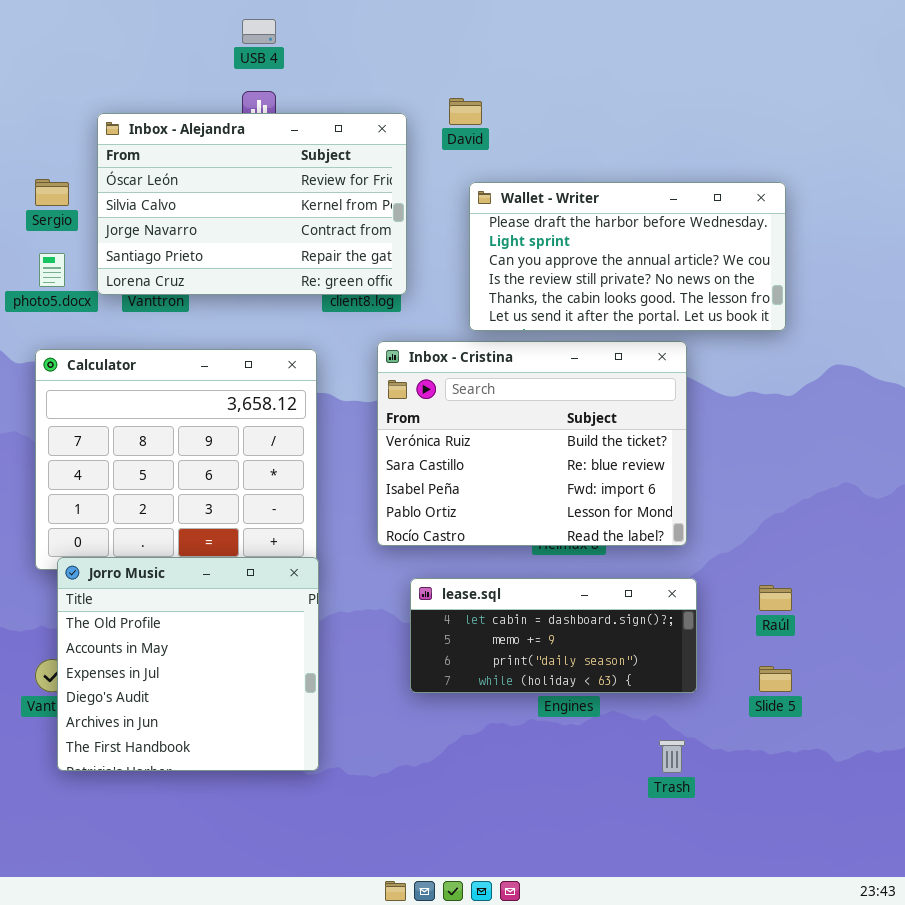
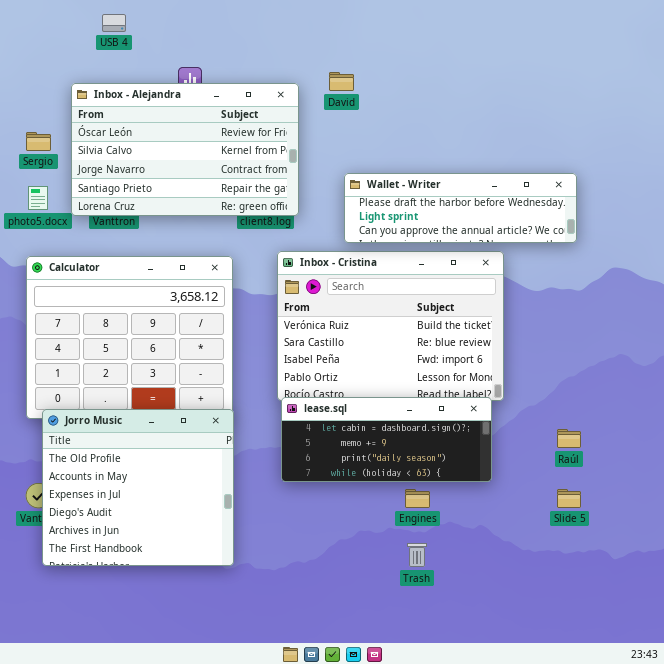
USB 4: [242,19,276,44] -> [102,14,126,32], moved
Wallet - Writer: [469,182,786,331] -> [344,173,577,243], resized
lease.sql: [410,578,697,693] -> [281,397,492,482], moved
Trash: [659,740,685,773] -> [407,543,427,567], moved

